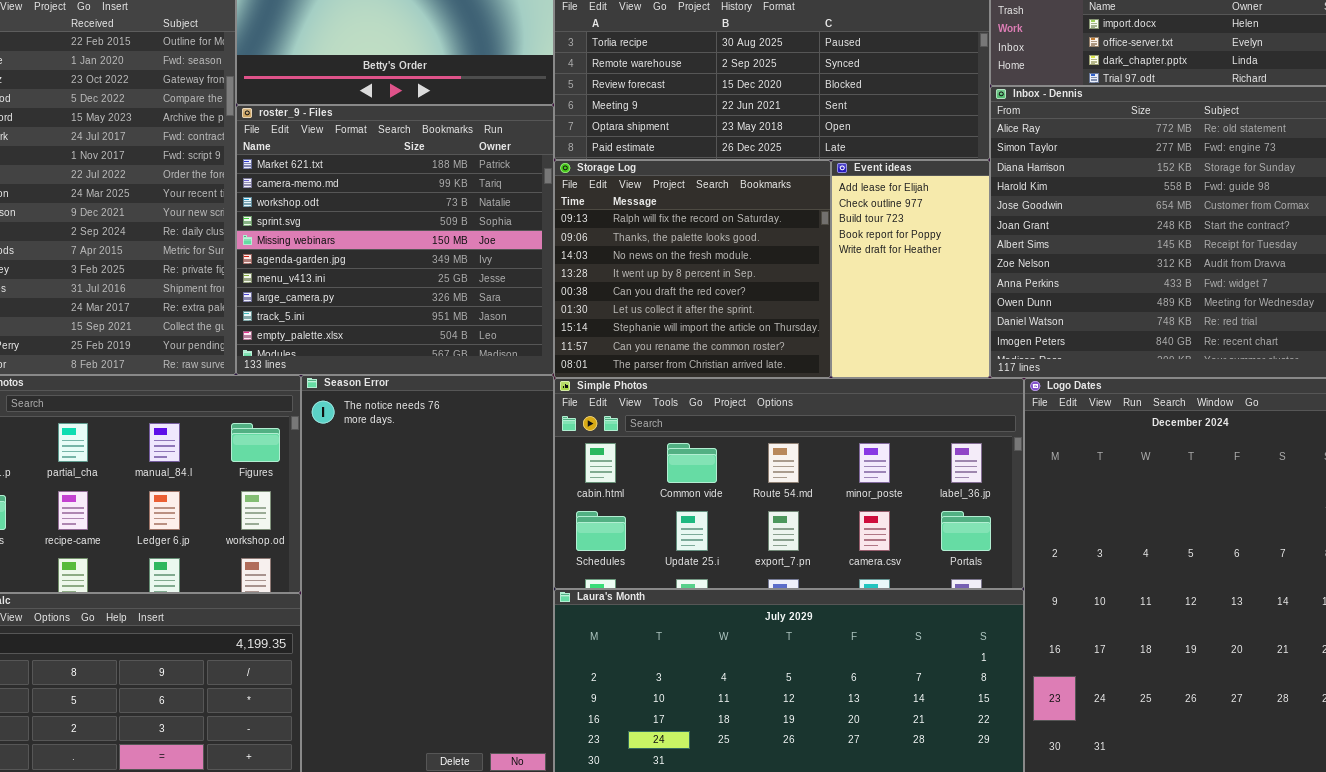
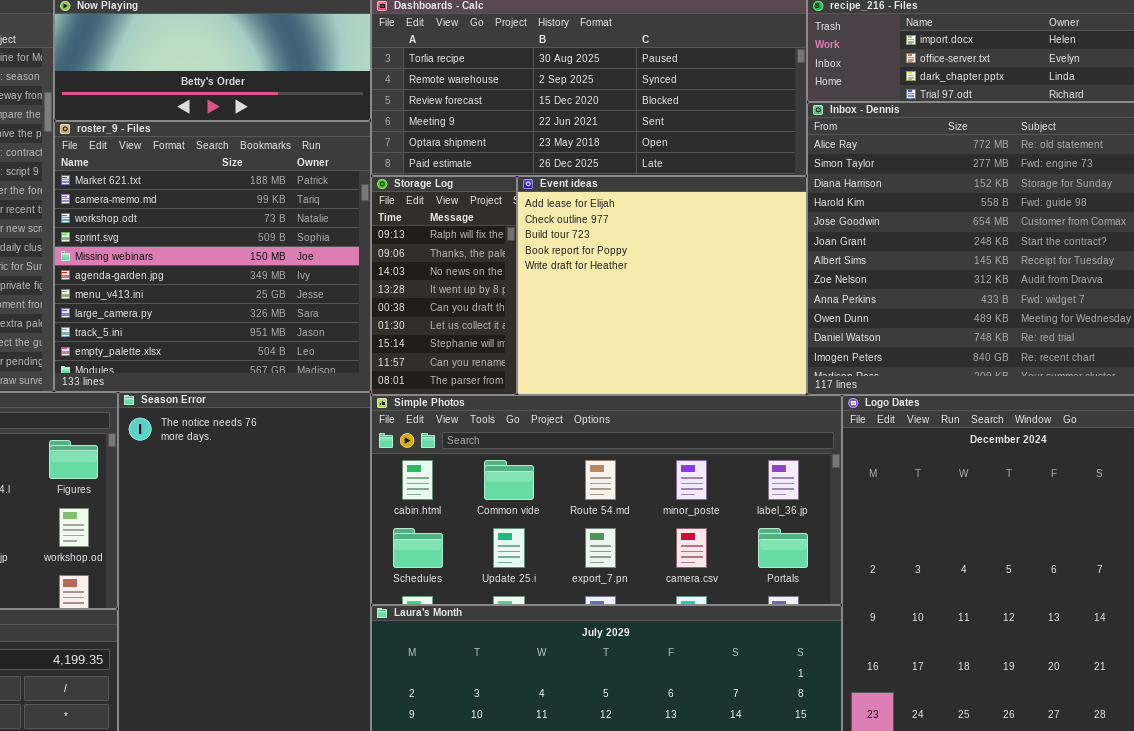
Storage Log: [554,160,831,378] -> [371,176,517,395], resized
Event ideas: [831,160,990,378] -> [517,176,807,395], resized

